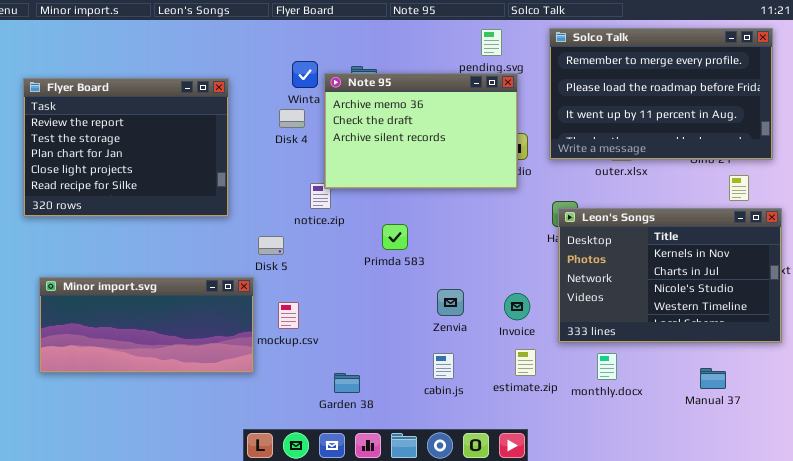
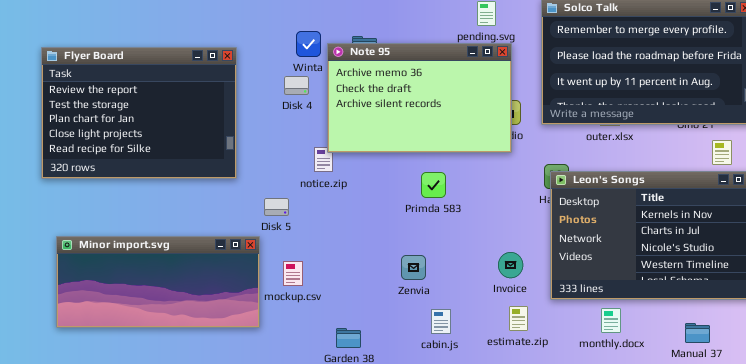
Primda 583: [382,224,408,250] -> [421,172,446,198], moved
Zenvia: [437,289,464,316] -> [401,255,426,280], moved
monthly.docx: [597,353,617,380] -> [601,308,621,333], moved

